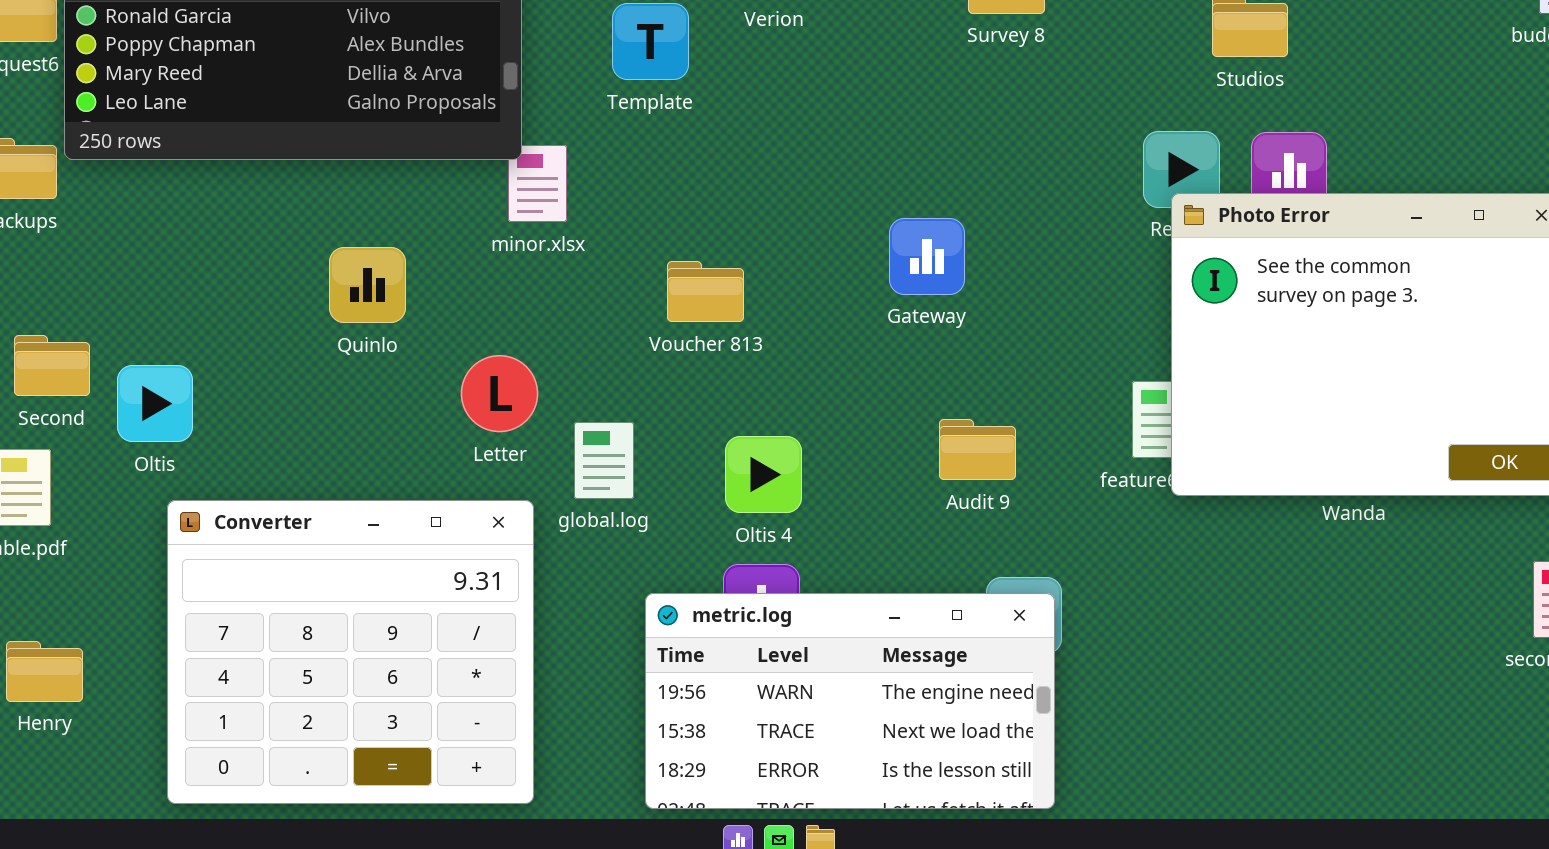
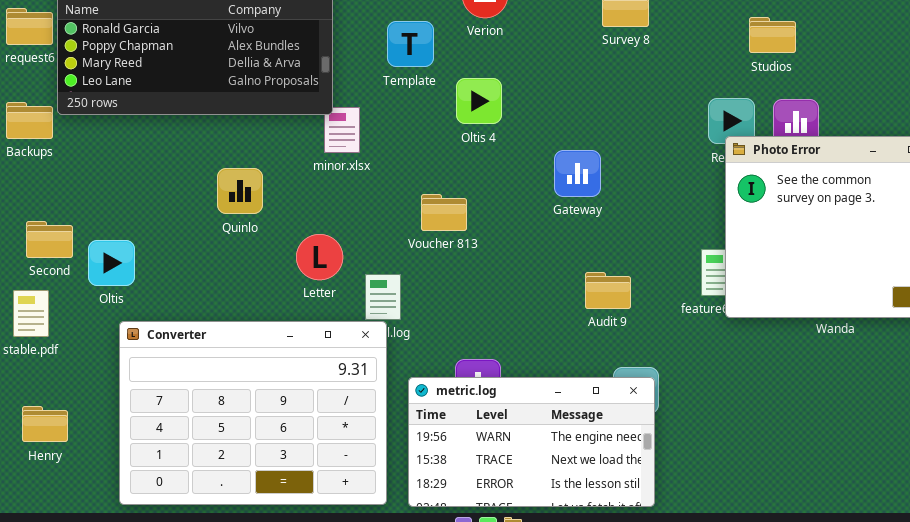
Voucher 813: [667,261,744,322] -> [421,194,467,231], moved
Oltis 4: [725,436,802,513] -> [456,78,502,124], moved
Converter: [167,500,534,804] -> [119,321,387,505], resized

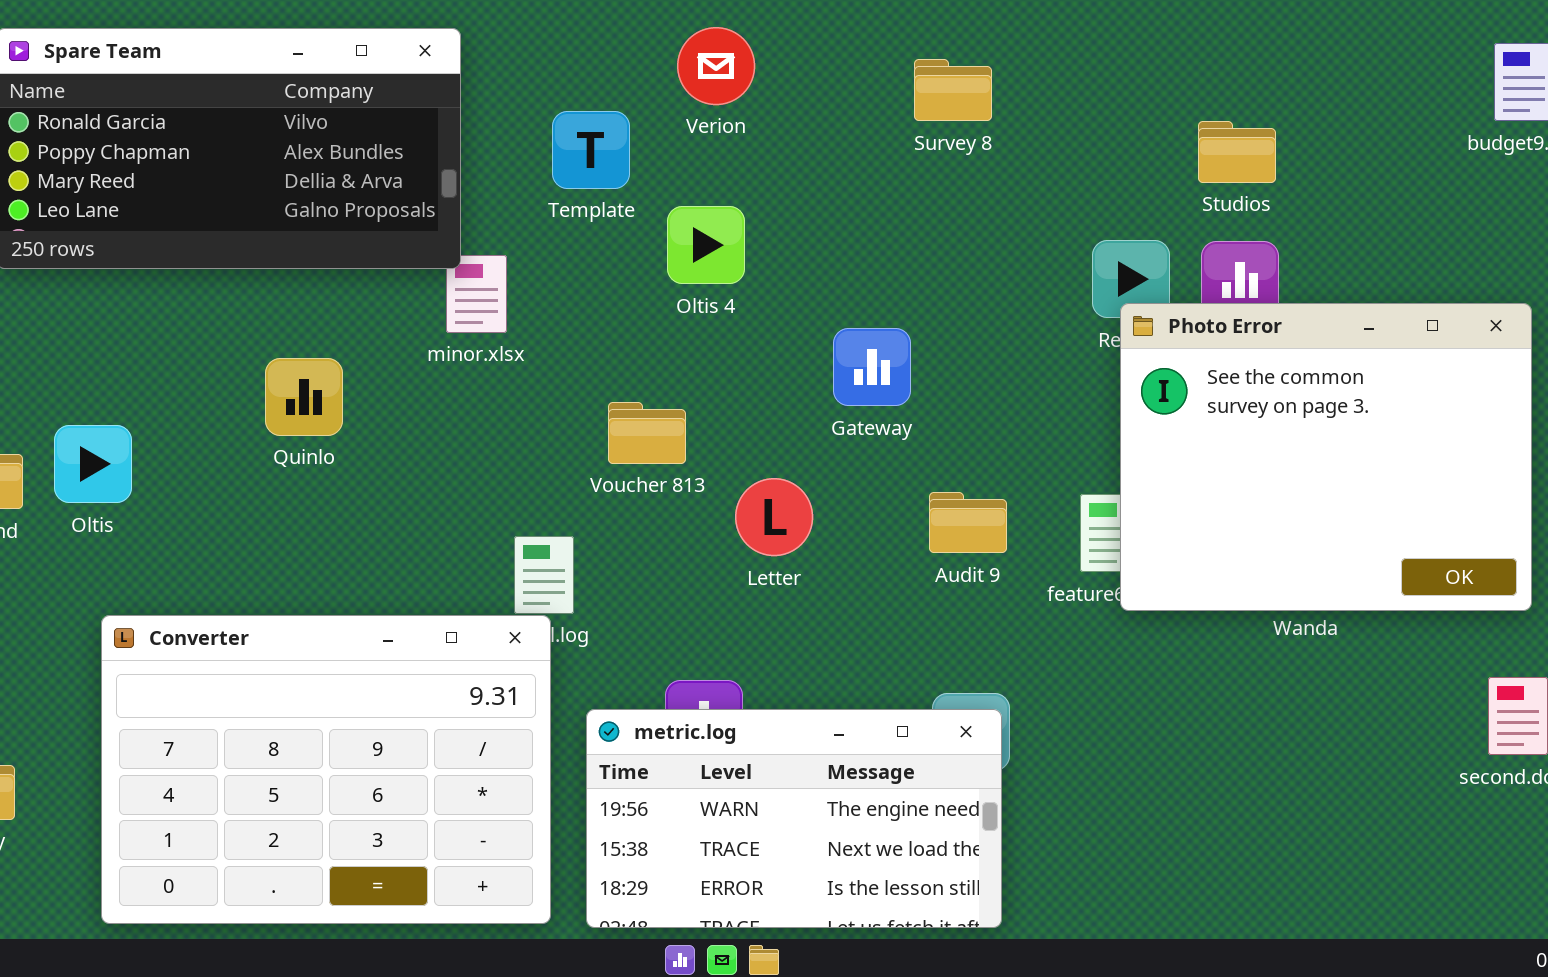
Studios: [749,17,796,53] -> [1198,121,1276,183], moved
Letter: [296,234,343,280] -> [735,478,813,556], moved
Oltis: [88,240,135,286] -> [54,425,132,503], moved
Audit 9: [585,272,631,309] -> [929,492,1007,553], moved

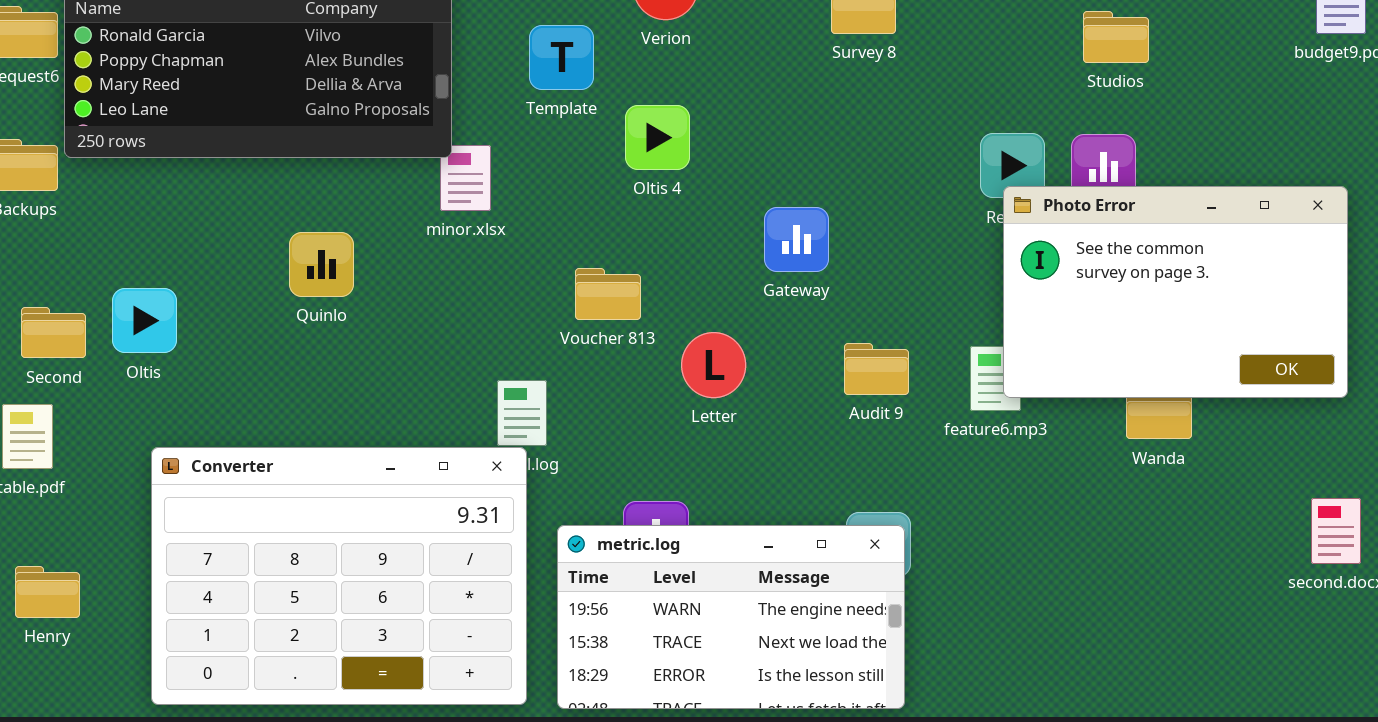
Studios: [1198,121,1276,183] -> [1083,11,1149,63], moved
Photo Error: [1120,303,1532,611] -> [1003,186,1348,398], resized

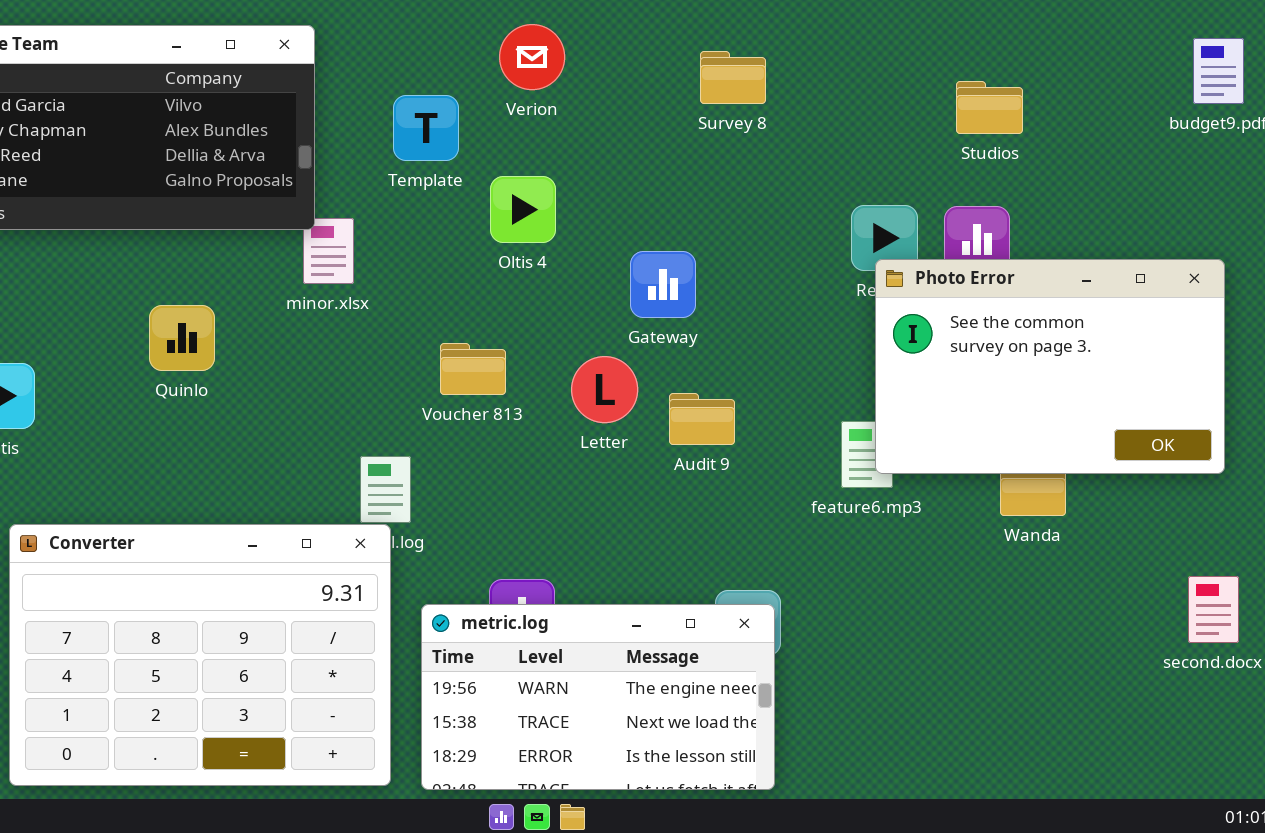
Gateway: [764,207,829,272] -> [630,251,696,318], moved
Letter: [681,332,746,398] -> [571,356,638,423], moved
Audit 9: [844,343,909,395] -> [669,393,735,445], moved

